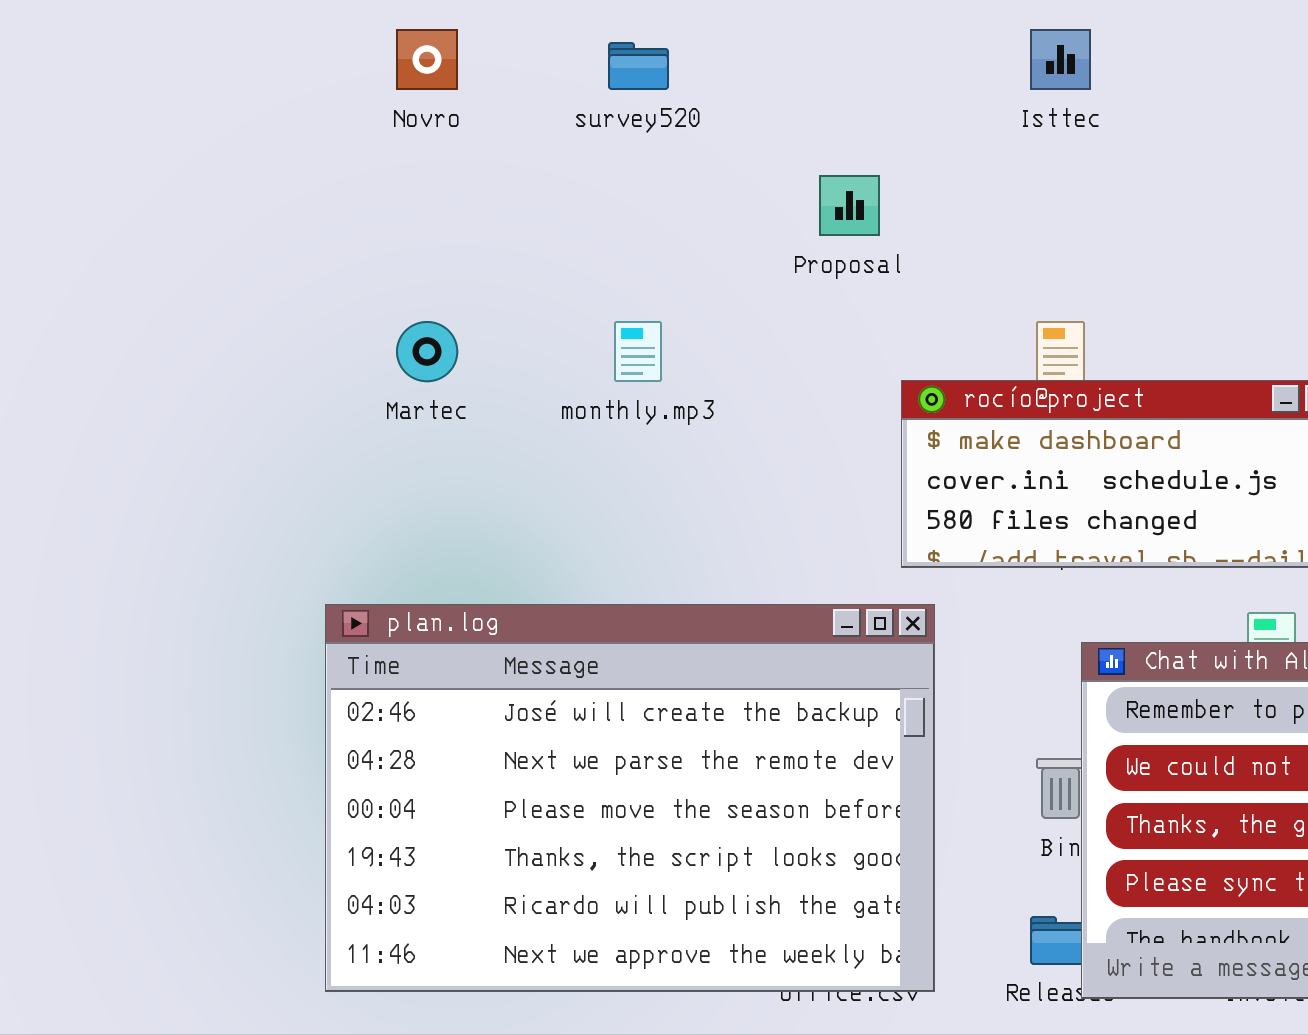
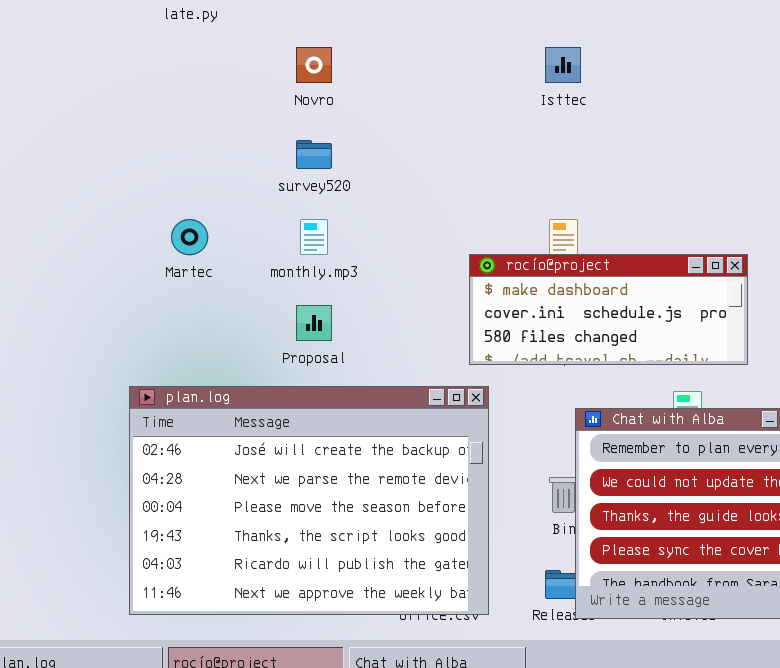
Novro: [396,29,458,90] -> [296,47,332,83], moved
survey520: [608,42,669,90] -> [296,140,332,169], moved
Proposal: [819,175,880,236] -> [296,305,332,341], moved

